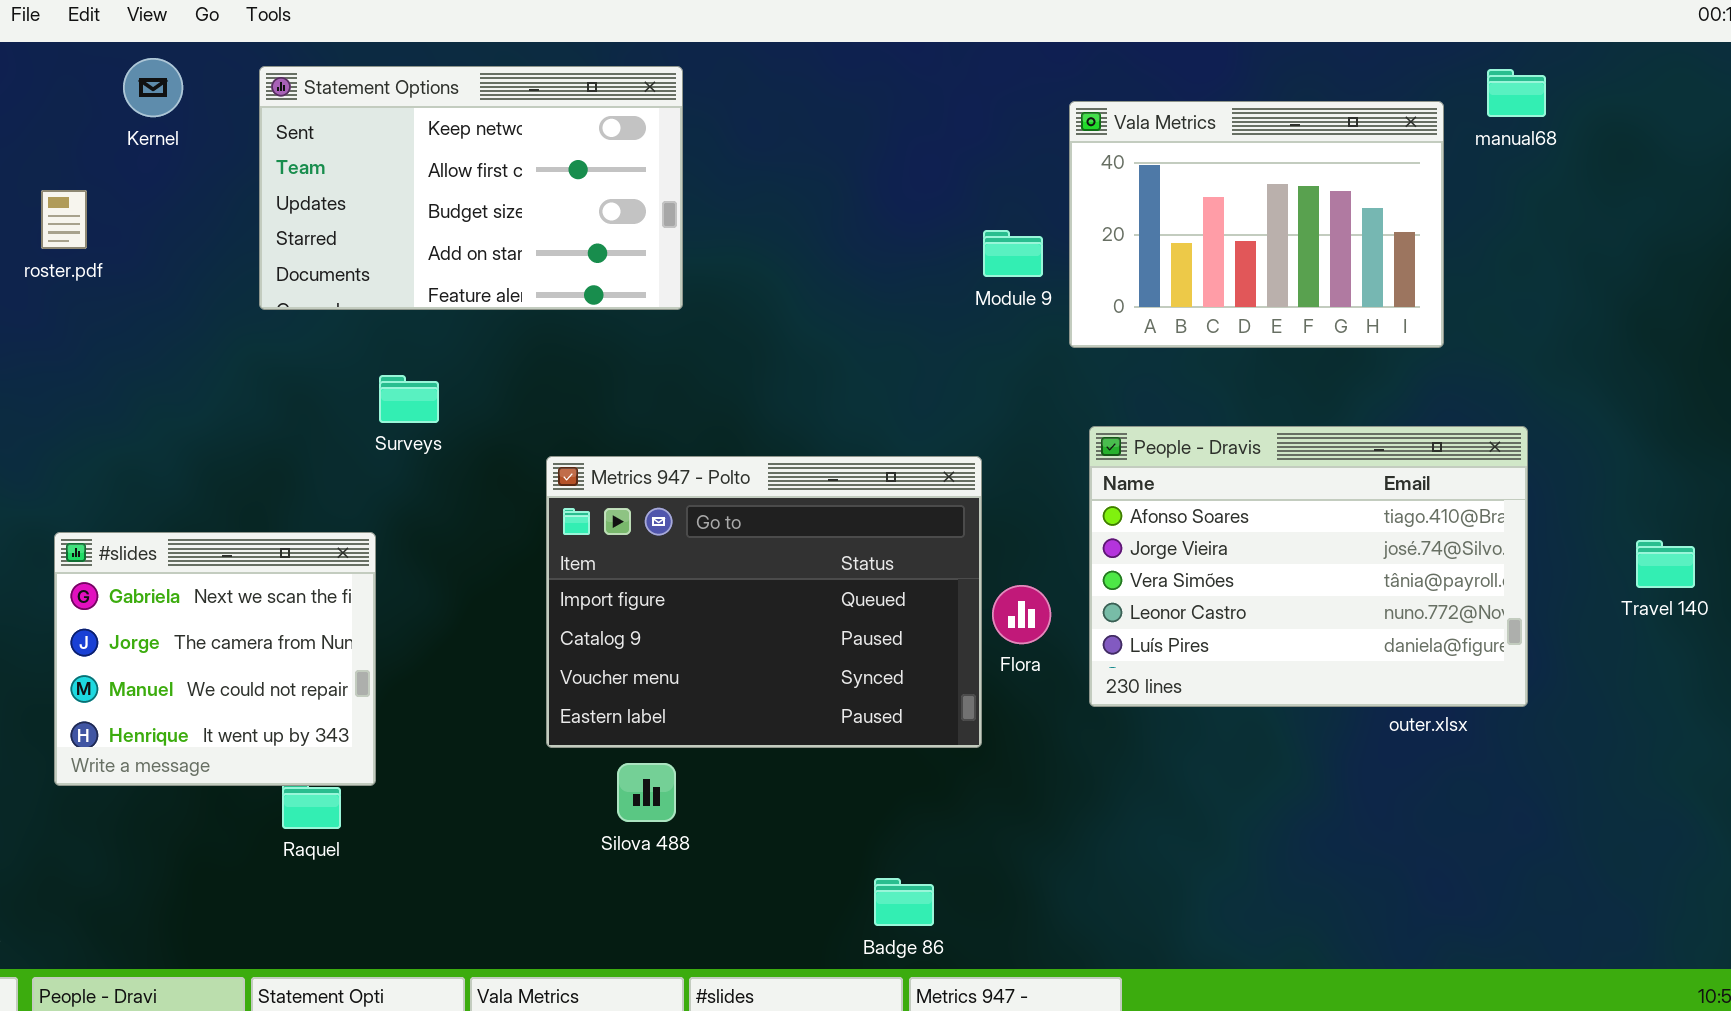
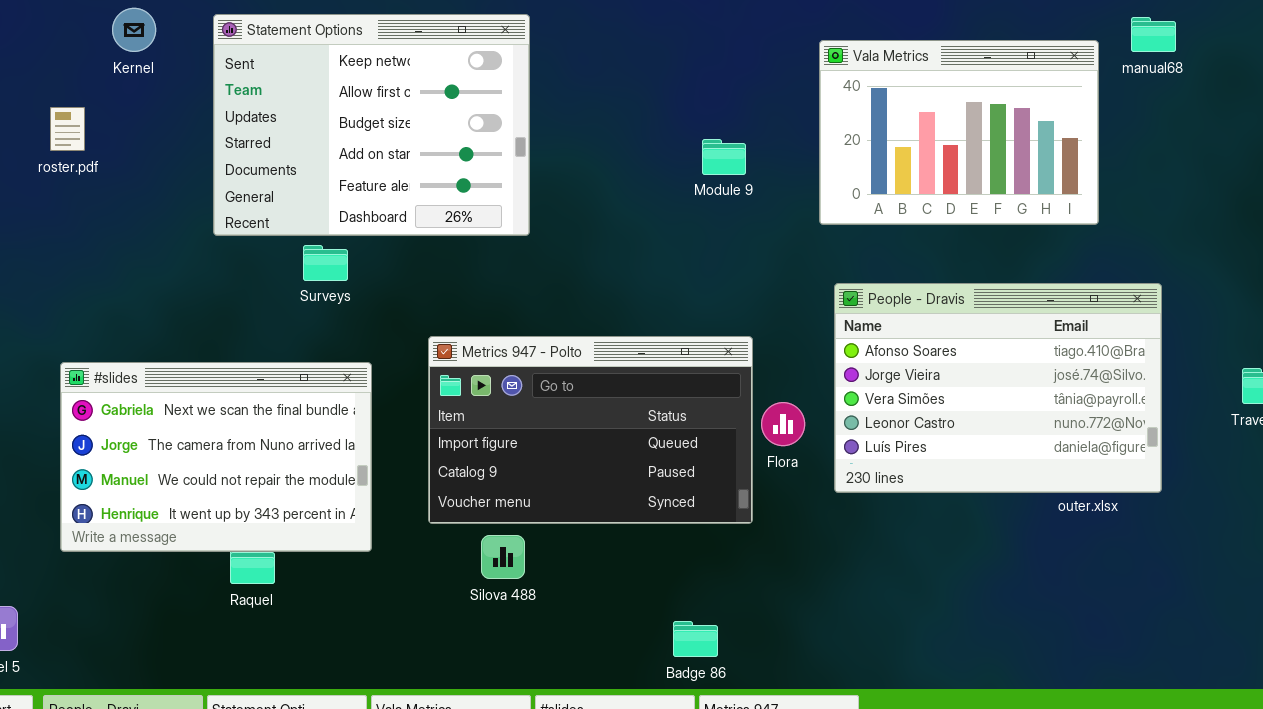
Statement Options: [259,66,683,310] -> [213,14,530,236], resized
Module 9: [983,230,1043,277] -> [702,139,746,175], moved
Metrics 947 - Polto: [546,456,982,748] -> [428,336,753,524], resized
#slides: [54,532,376,786] -> [60,362,372,552], resized

